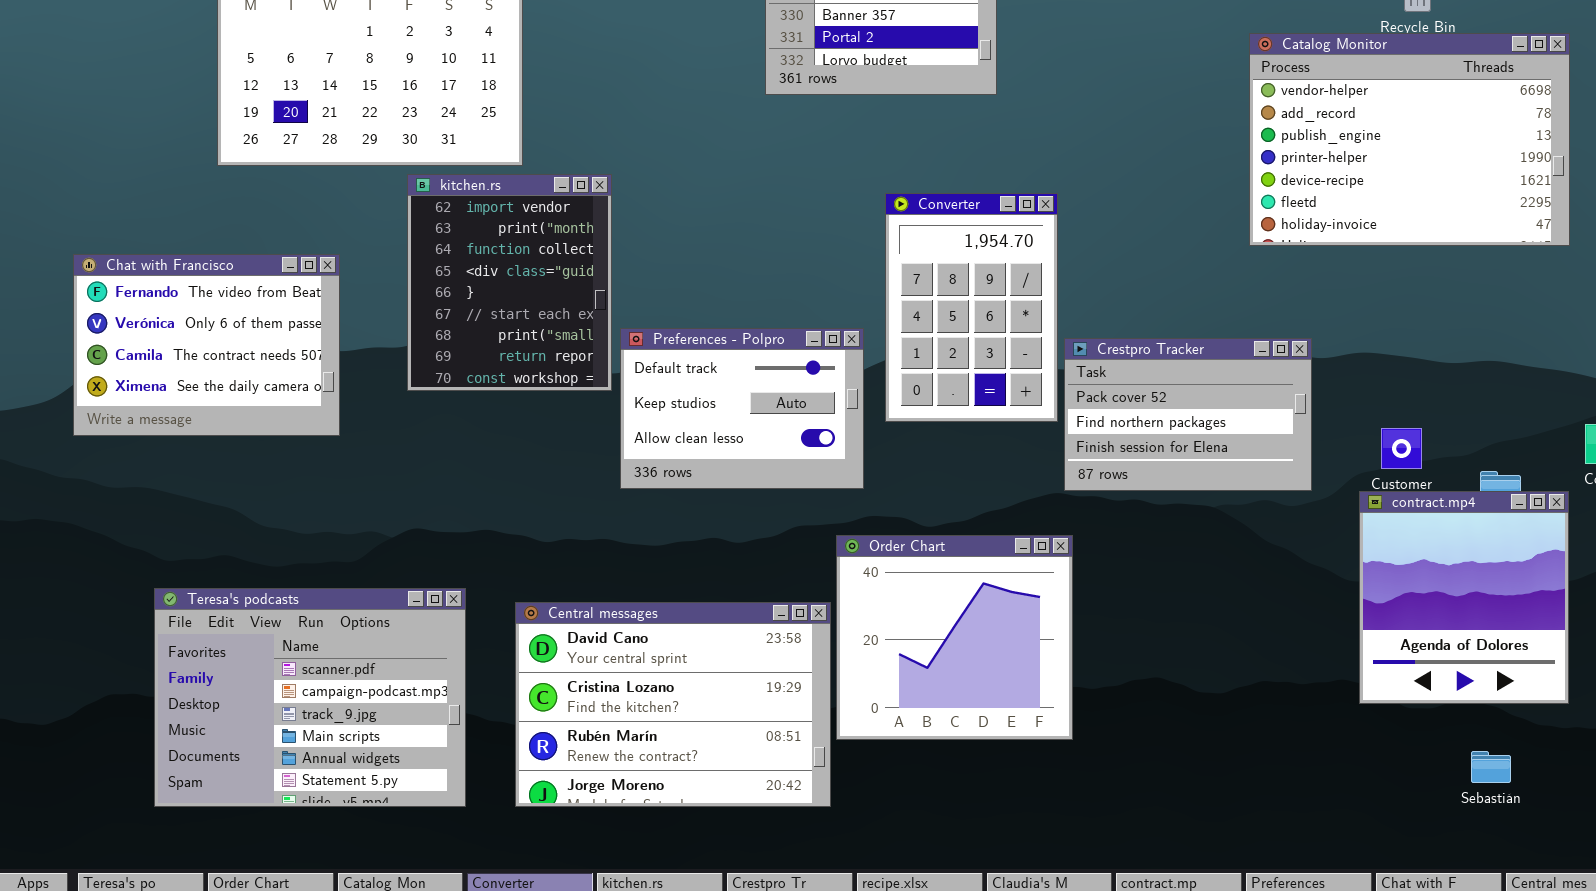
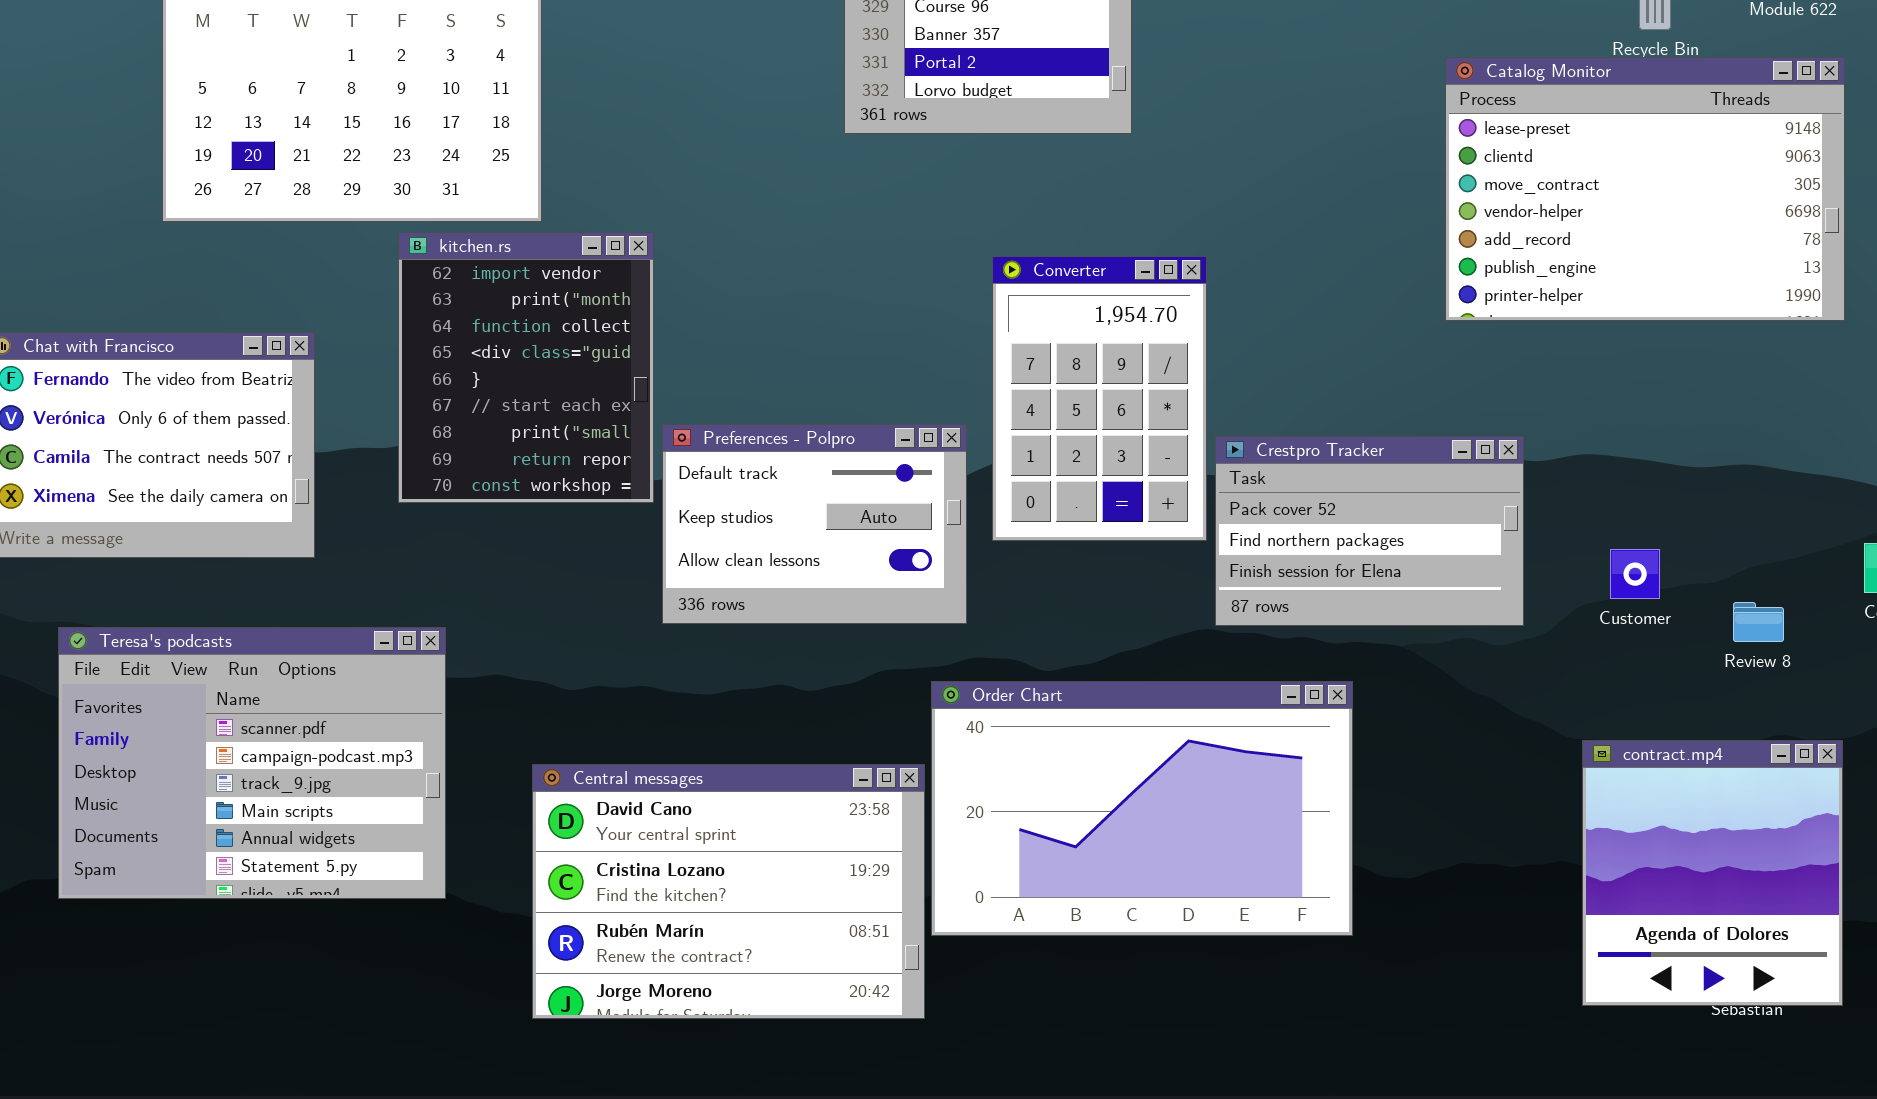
Catalog Monitor: [1249,33,1570,246] -> [1445,57,1845,321], scrolled up 3 rows
contract.mp4: [1359,491,1569,704] -> [1582,740,1843,1006], moved
Order Chart: [836,535,1073,740] -> [931,681,1353,936], resized
Teresa's podcasts: [154,588,466,807] -> [58,627,446,899], moved

